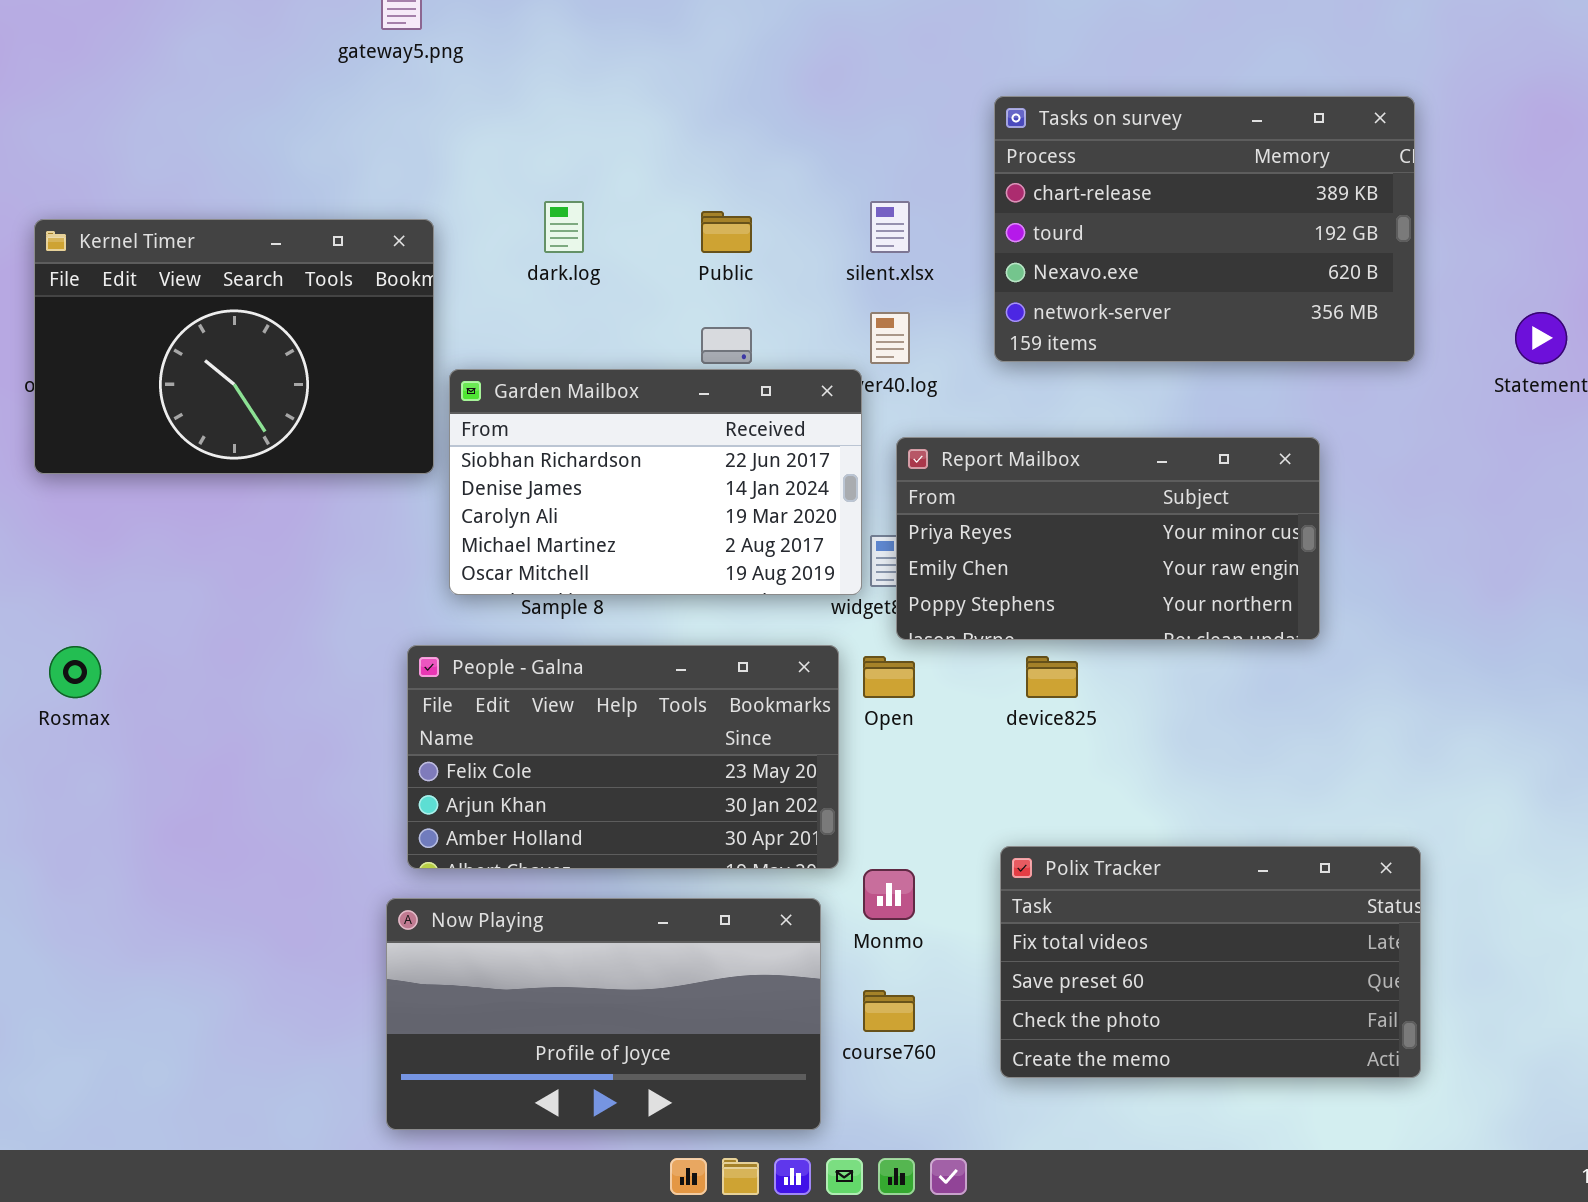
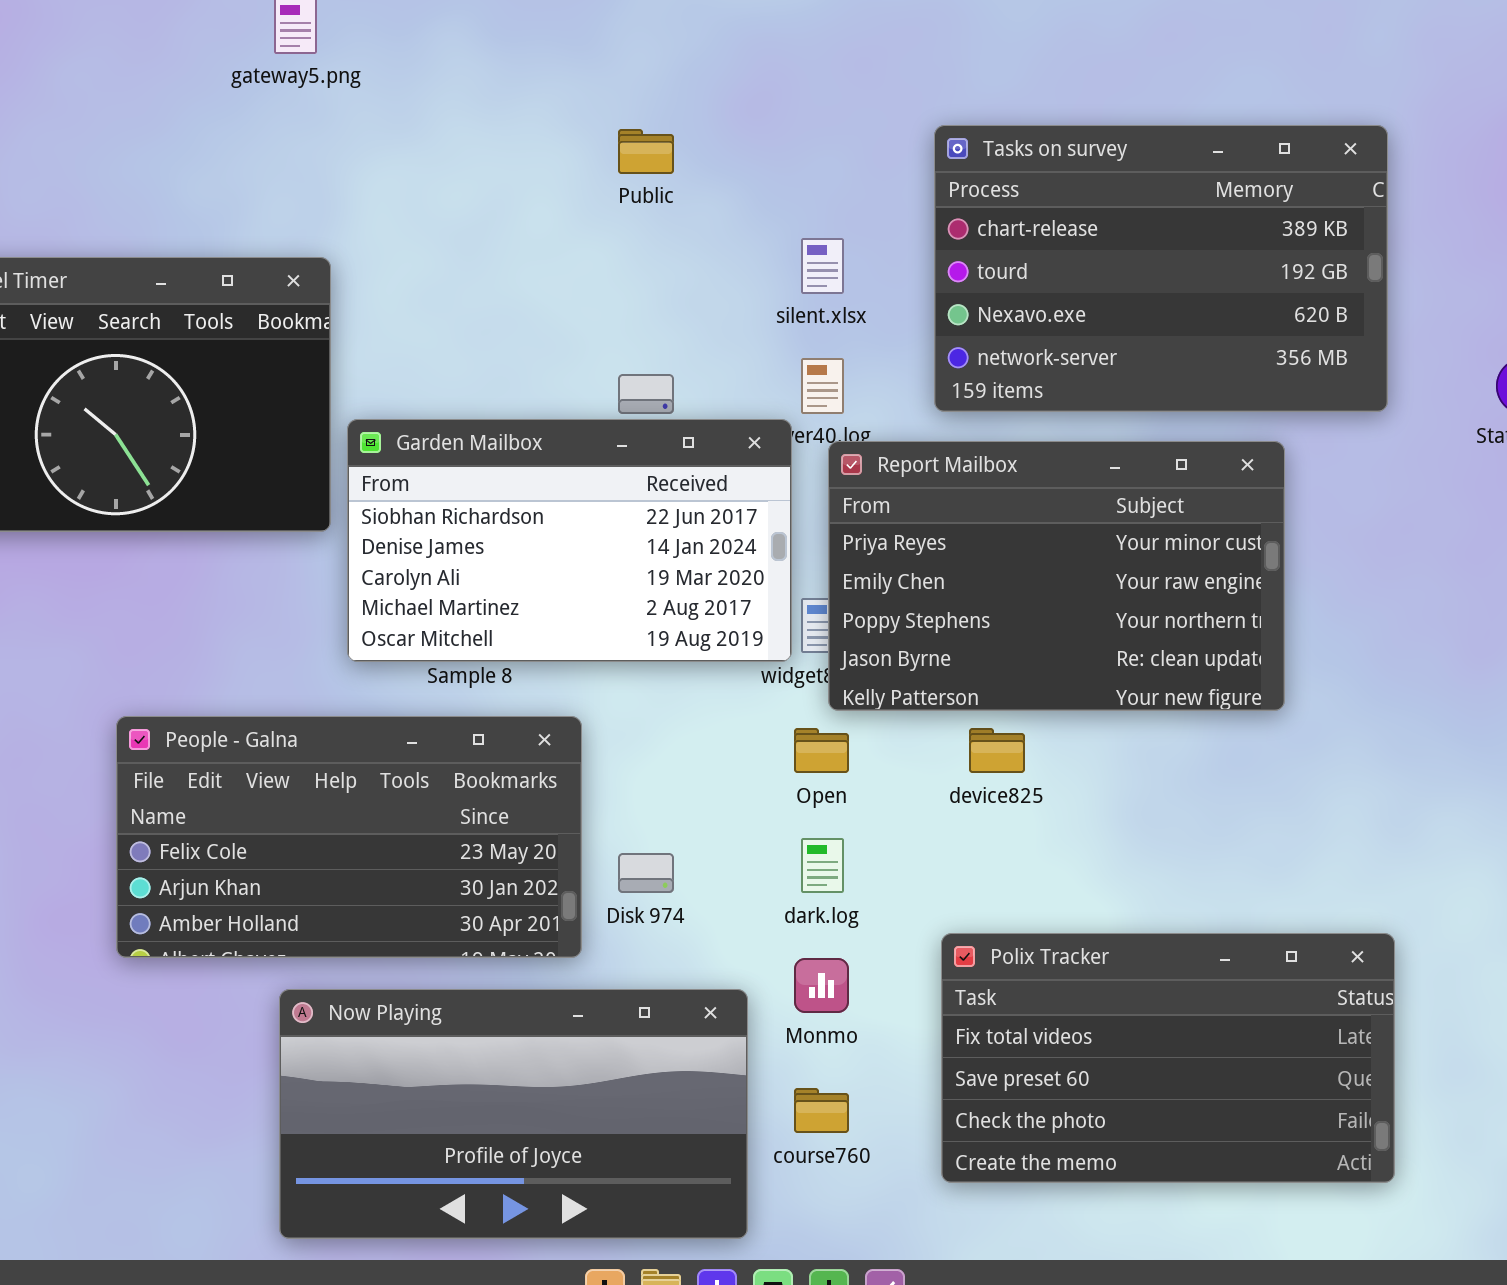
dark.log: [544,201,584,253] -> [801,838,844,893], moved
Public: [701,211,752,253] -> [618,129,674,174], moved
Report Mailbox: [896,437,1320,640] -> [828,441,1285,711], resized
People - Galna: [407,645,839,869] -> [116,716,582,958], moved

